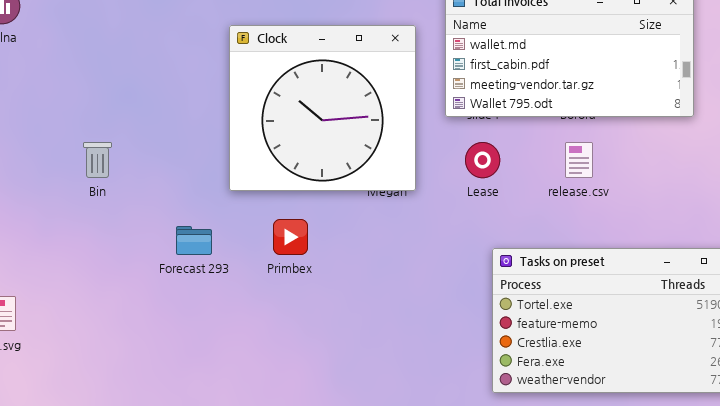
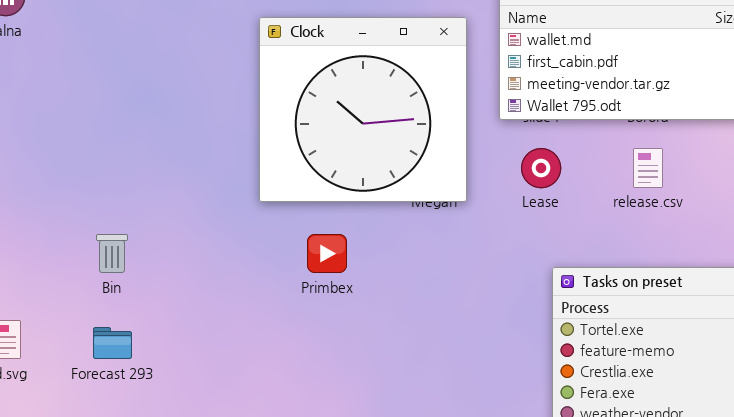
Bin: [83,142,112,178] -> [96,234,128,273], moved
Forecast 293: [176,226,212,255] -> [93,327,132,359], moved

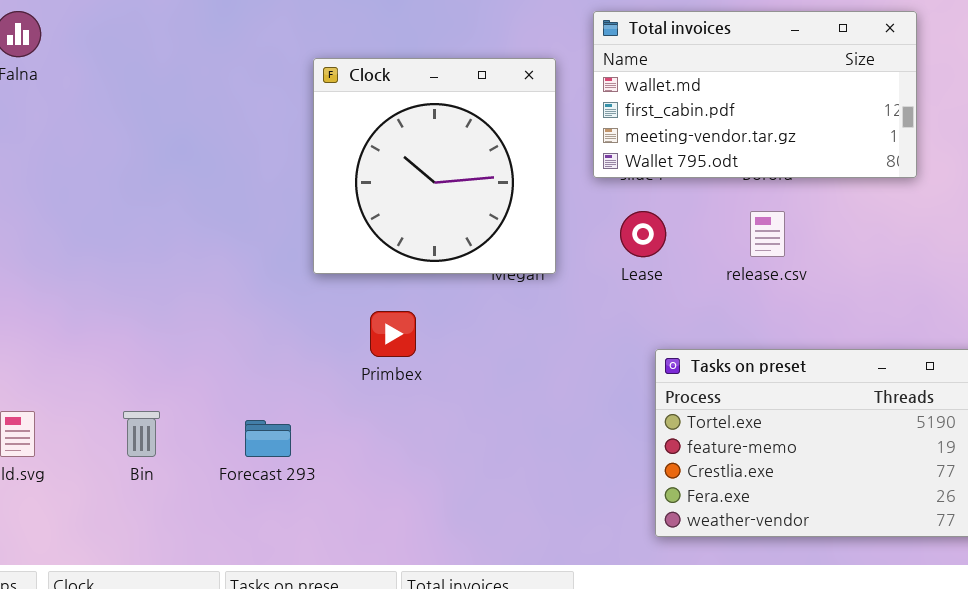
Bin: [96,234,128,273] -> [123,411,160,457], moved
Forecast 293: [93,327,132,359] -> [245,420,291,457], moved

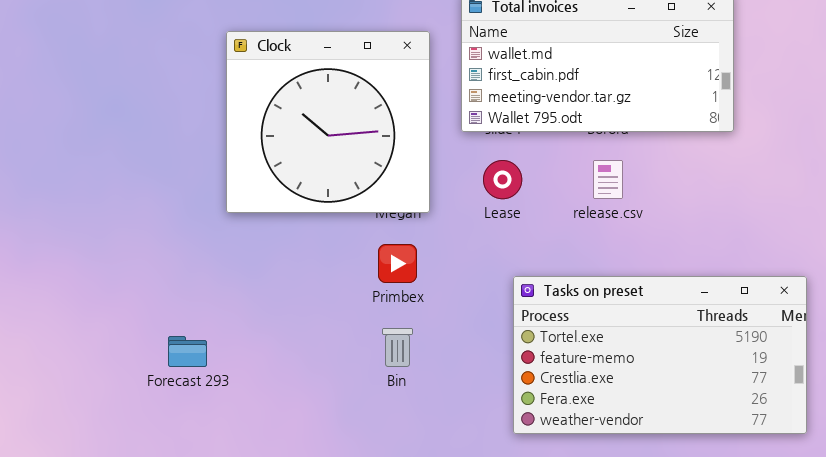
Primbex: [370,311,416,357] -> [378,244,417,283], moved
Bin: [123,411,160,457] -> [382,328,413,367], moved

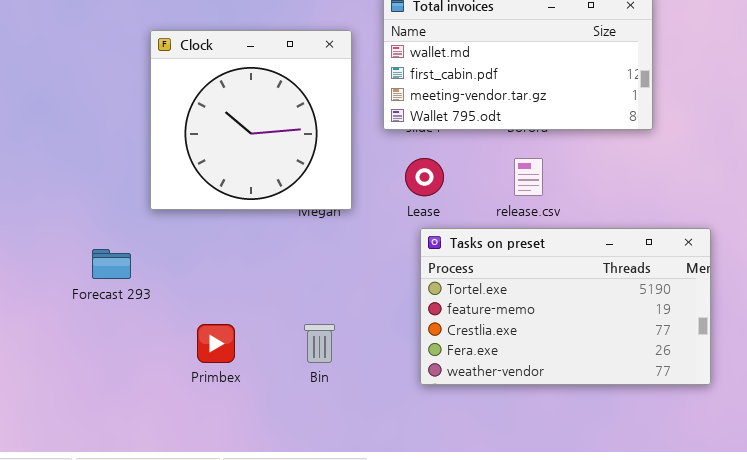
Primbex: [378,244,417,283] -> [197,324,235,363], moved
Tasks on preset: [513,276,807,434] -> [420,228,711,385], moved
Forecast 293: [168,336,207,367] -> [92,249,131,279], moved

